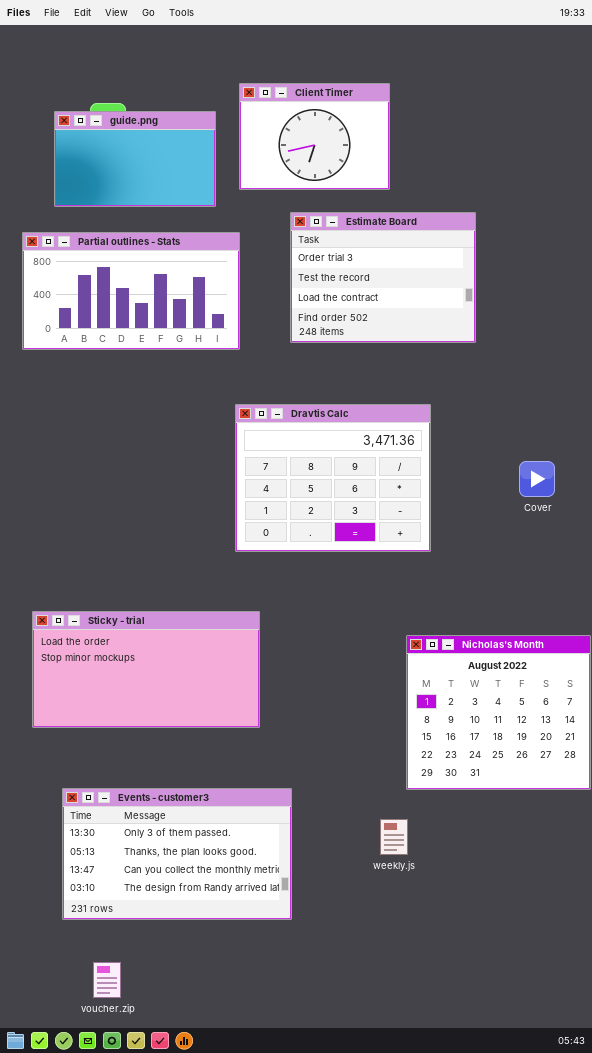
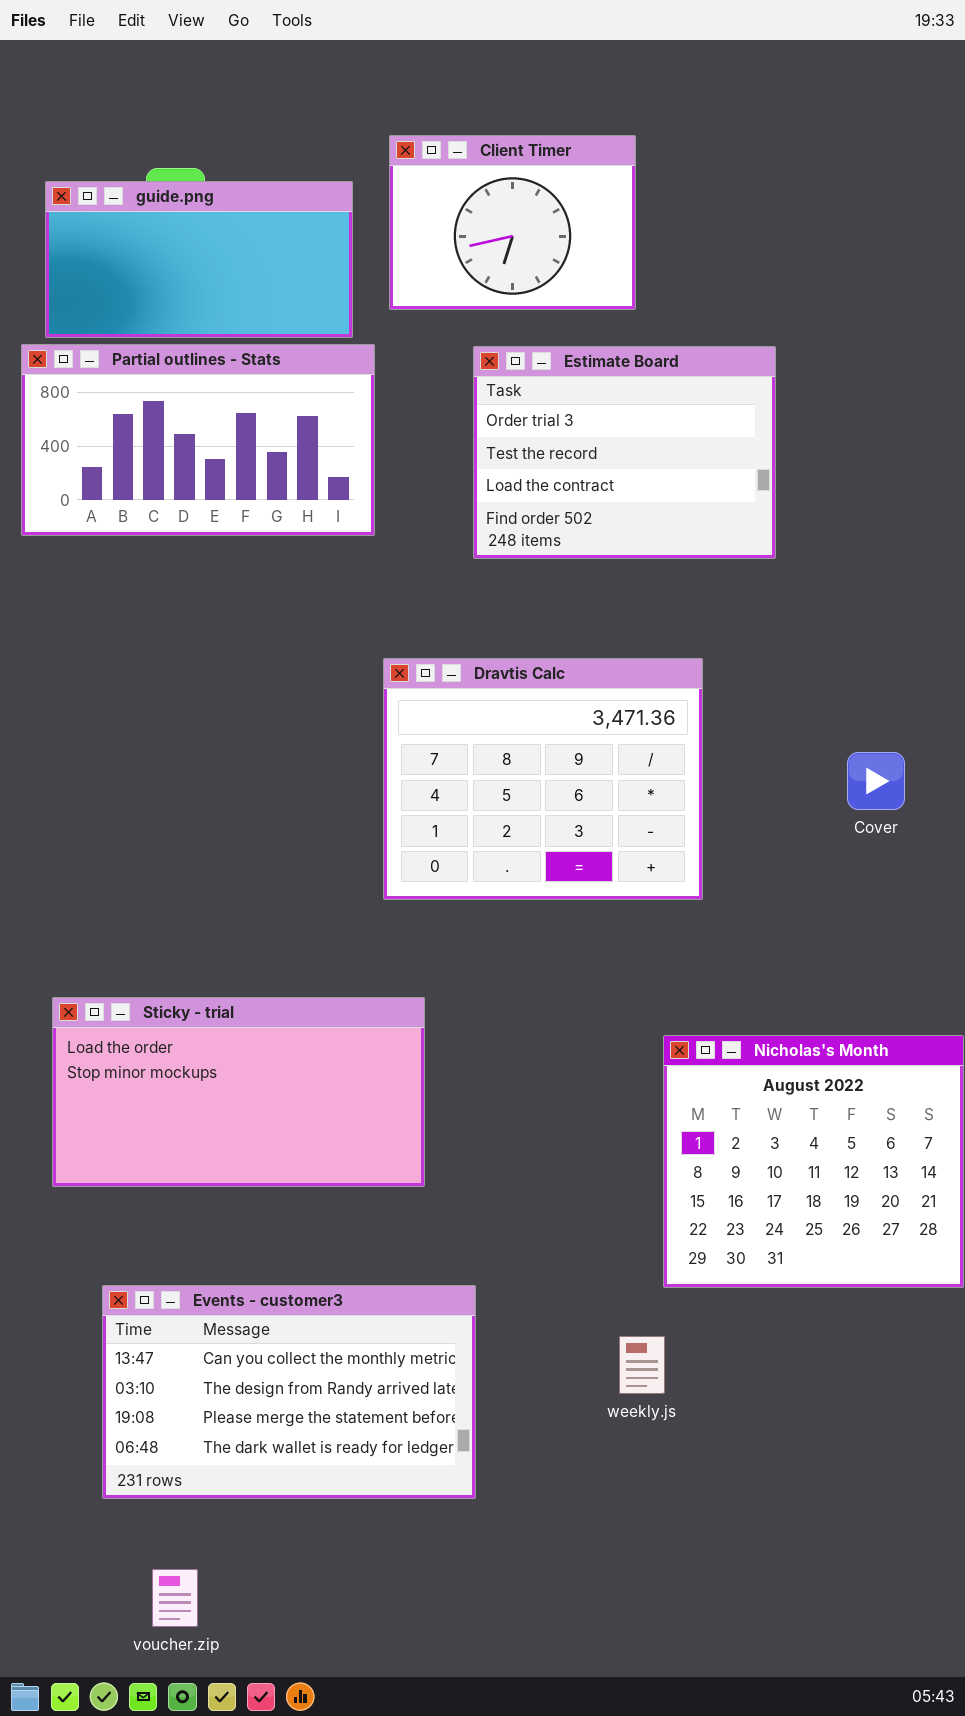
guide.png: [54,111,216,207] -> [45,181,353,338], resized
Partial outlines - Stats: [22,232,240,350] -> [21,344,375,536], moved
Events - customer3: [62,788,292,920] -> [102,1285,476,1499], scrolled down 2 rows

